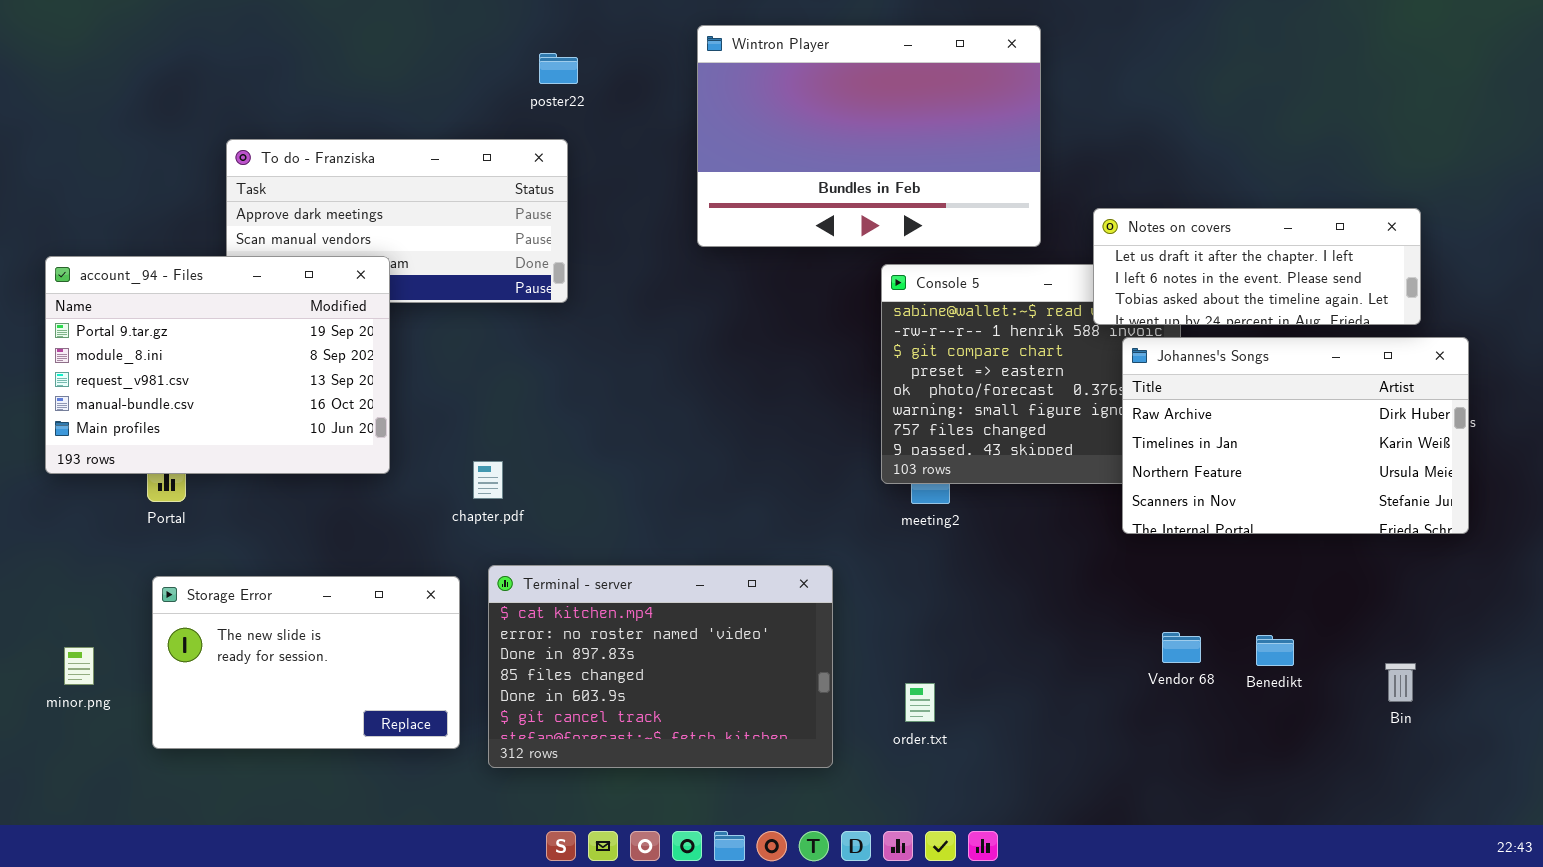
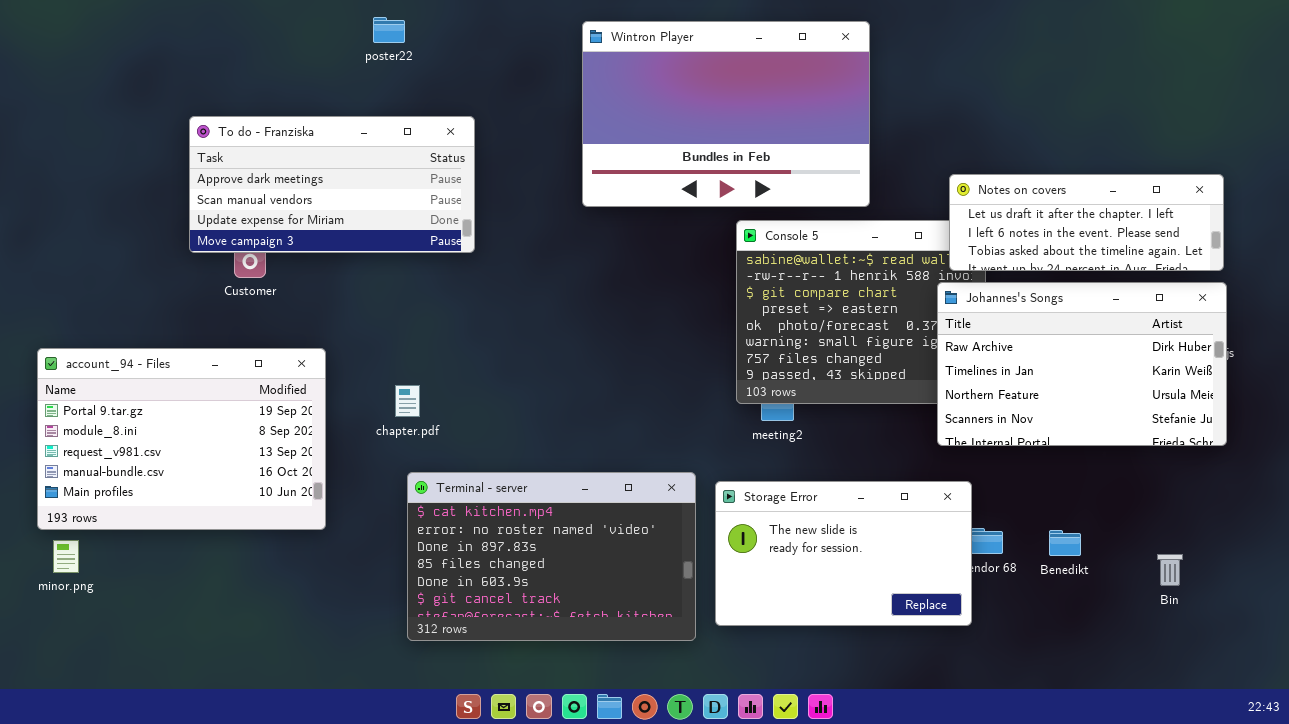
poster22: [539,53,578,84] -> [373,17,405,43], moved
Notes on covers: [1093,208,1421,325] -> [949,174,1224,271], moved
account_94 - Files: [45,256,390,474] -> [37,348,326,530], moved
Storage Error: [152,576,460,749] -> [715,481,972,626], moved

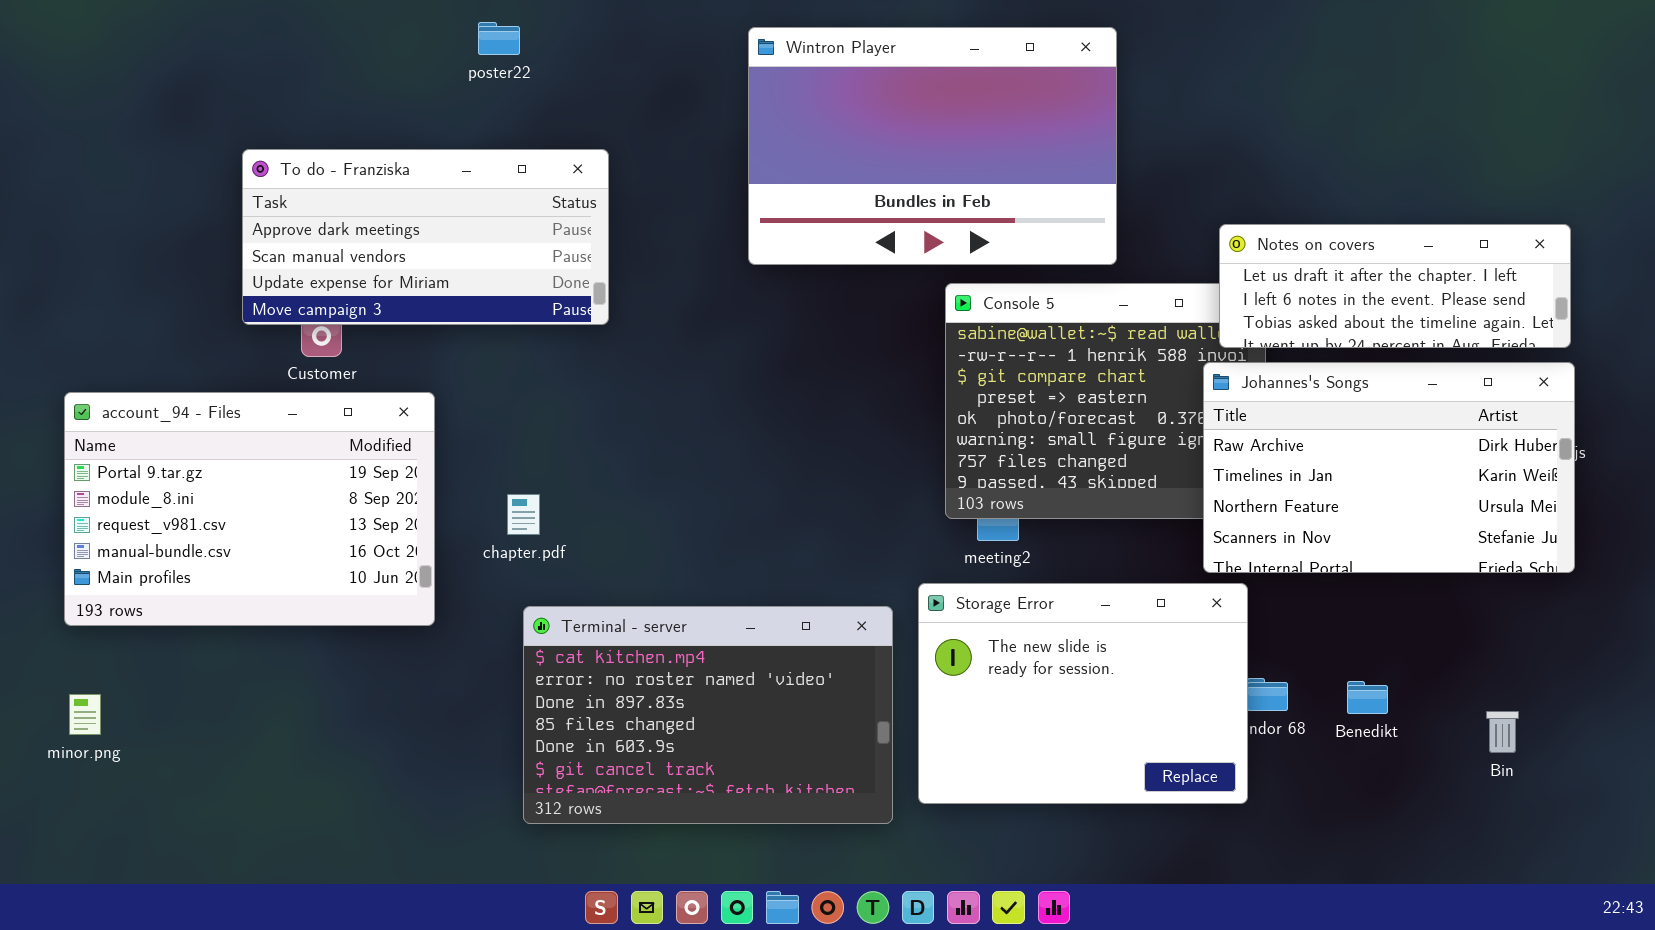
account_94 - Files: [37,348,326,530] -> [64,392,435,626], moved
Storage Error: [715,481,972,626] -> [918,583,1248,804], resized

